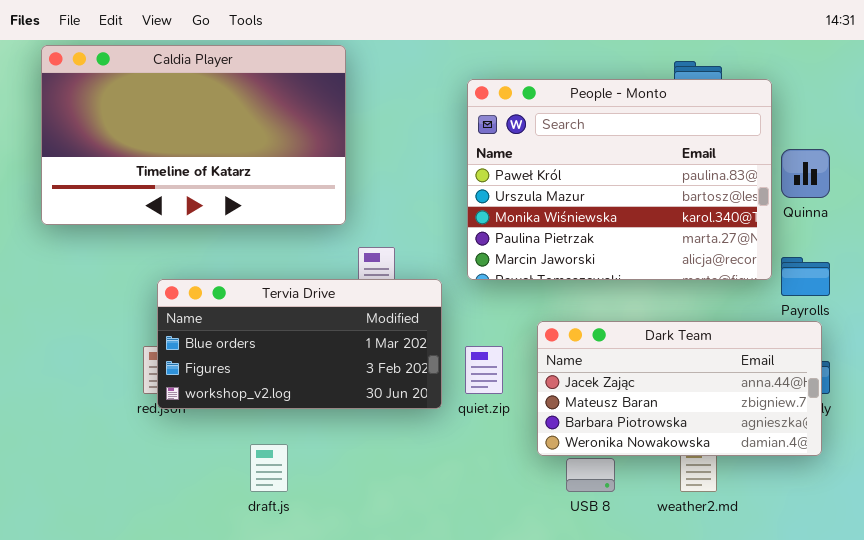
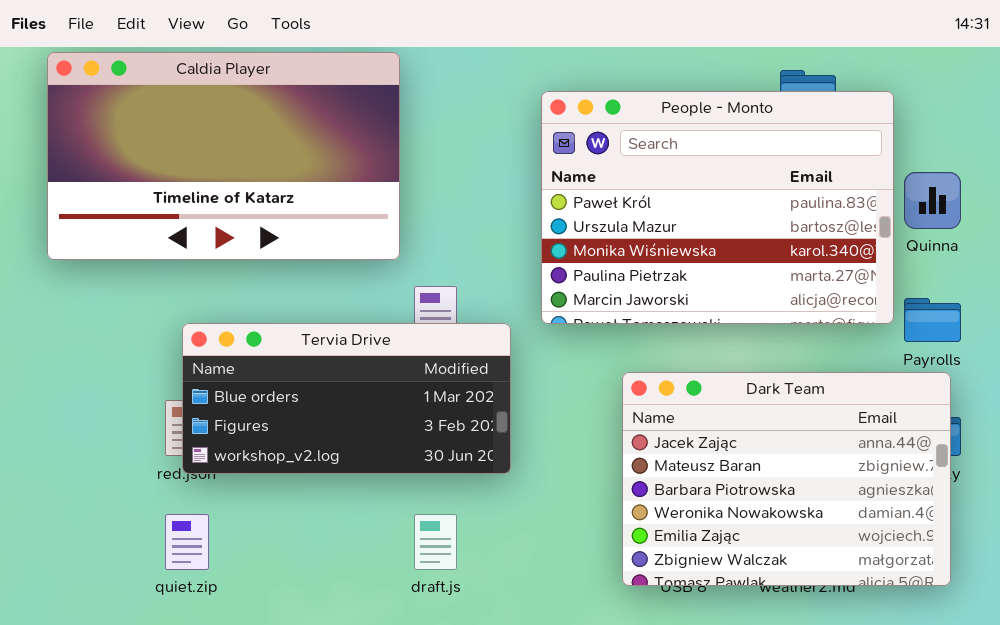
Dark Team: [537,321,822,456] -> [622,372,951,586], resized
quiet.zip: [465,346,503,394] -> [165,514,209,570], moved
draft.js: [250,444,288,492] -> [414,514,457,570], moved

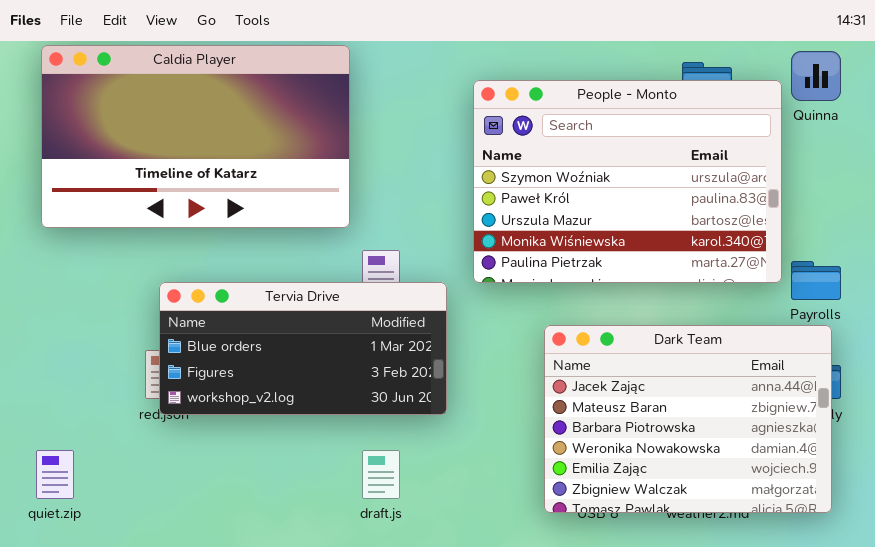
People - Monto: [541,91,894,324] -> [473,80,782,283], scrolled up 1 row
Quinna: [904,172,961,229] -> [791,51,841,101], moved
quiet.zip: [165,514,209,570] -> [36,450,74,499], moved

